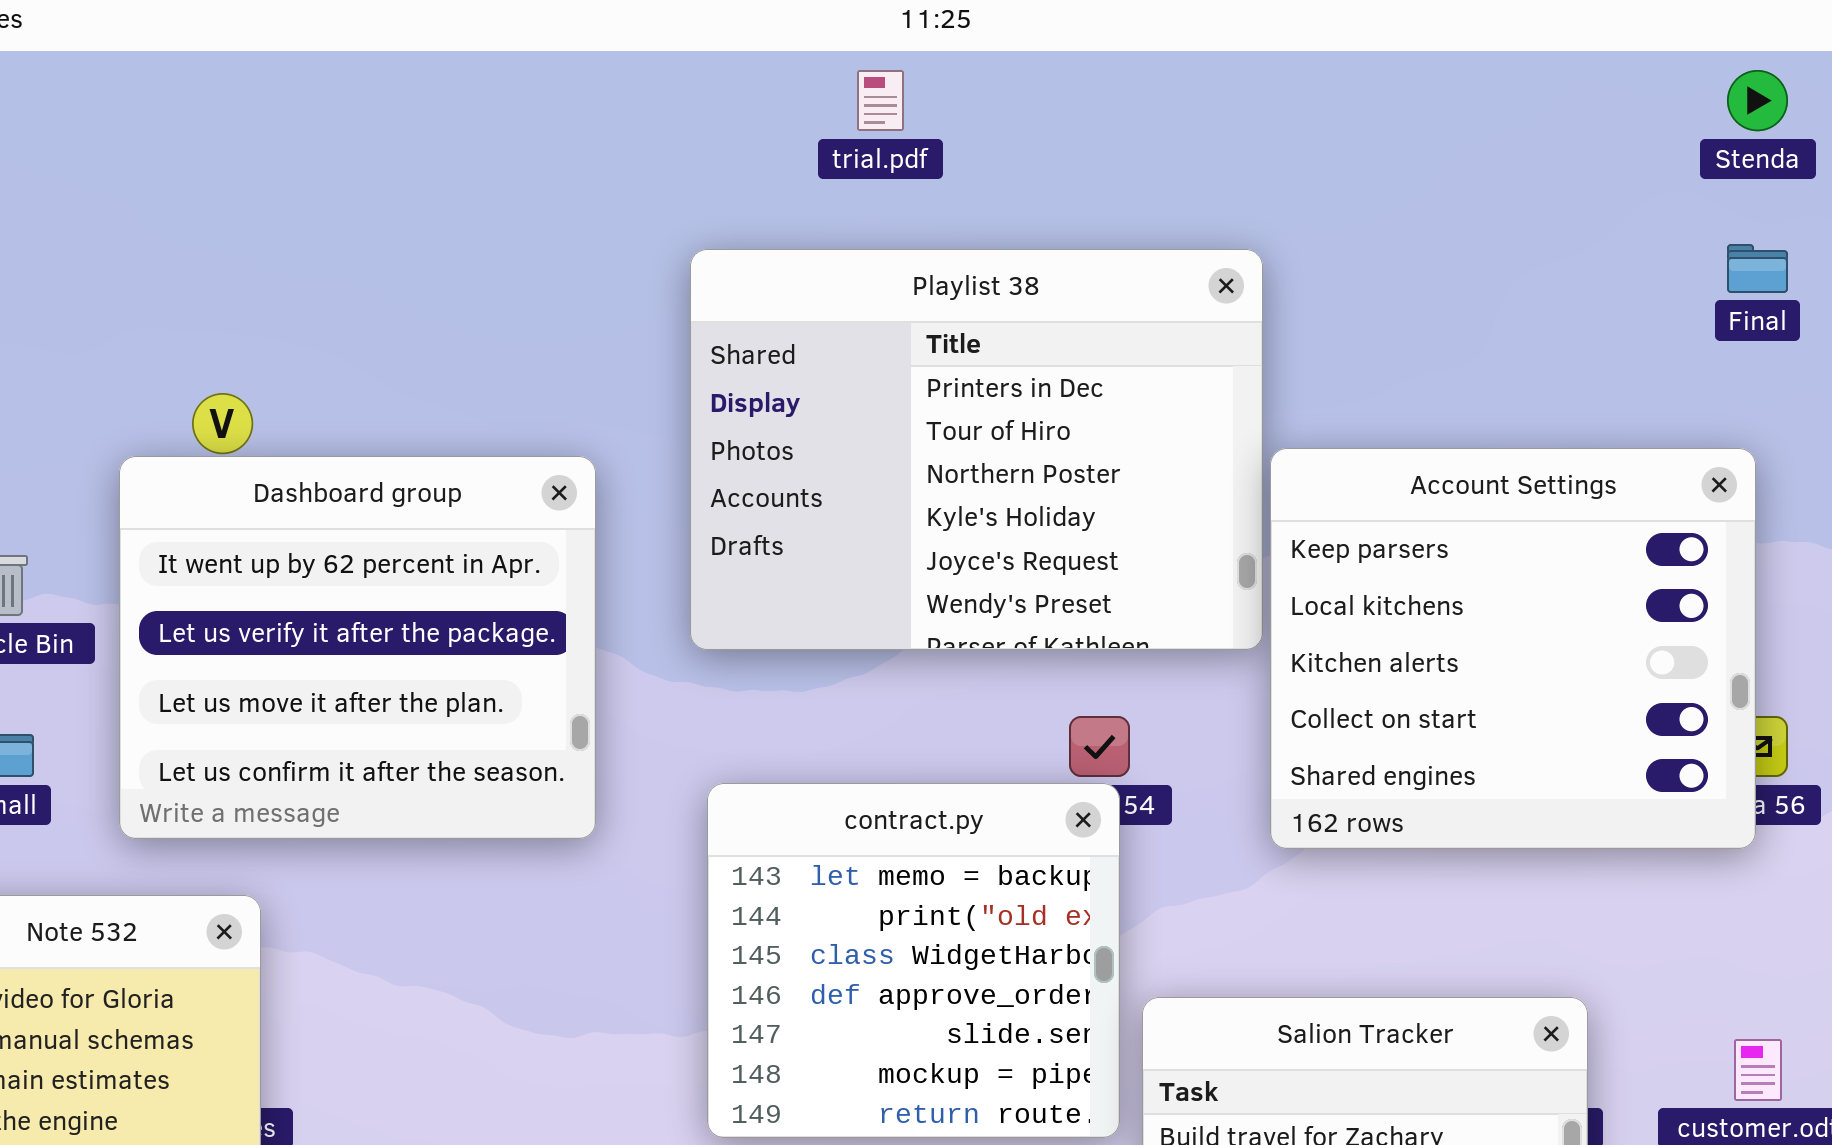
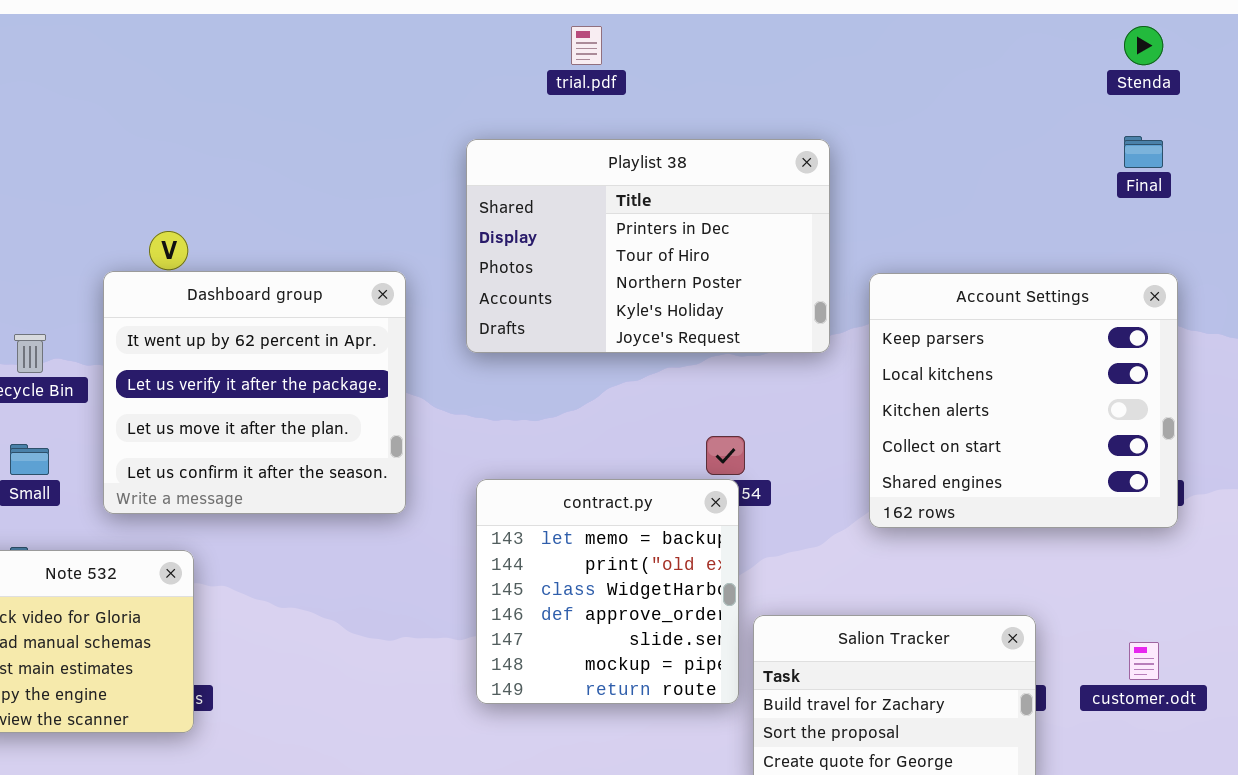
Playlist 38: [690,249,1263,650] -> [466,139,830,353], resized
Account Settings: [1270,448,1756,849] -> [869,273,1178,528], moved

